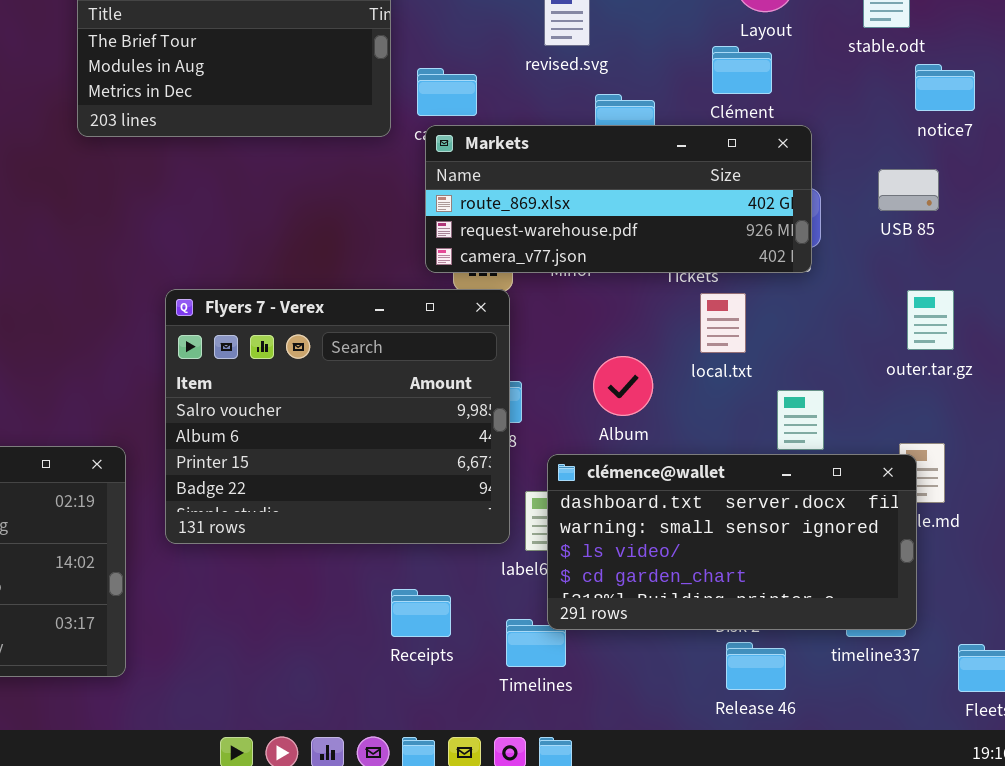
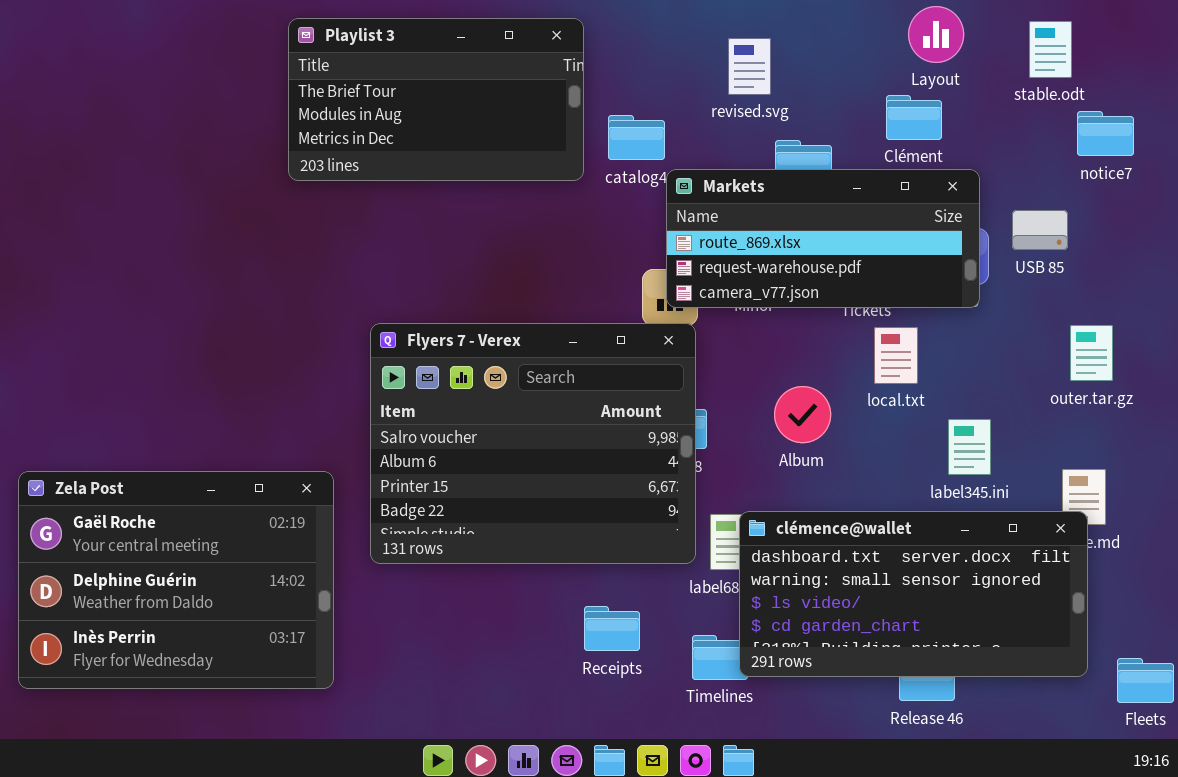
Markets: [425,125,812,273] -> [666,169,980,308], resized
USB 85: [878,169,939,211] -> [1012,210,1068,250], moved
clémence@wallet: [547,454,917,630] -> [739,511,1088,677], moved

